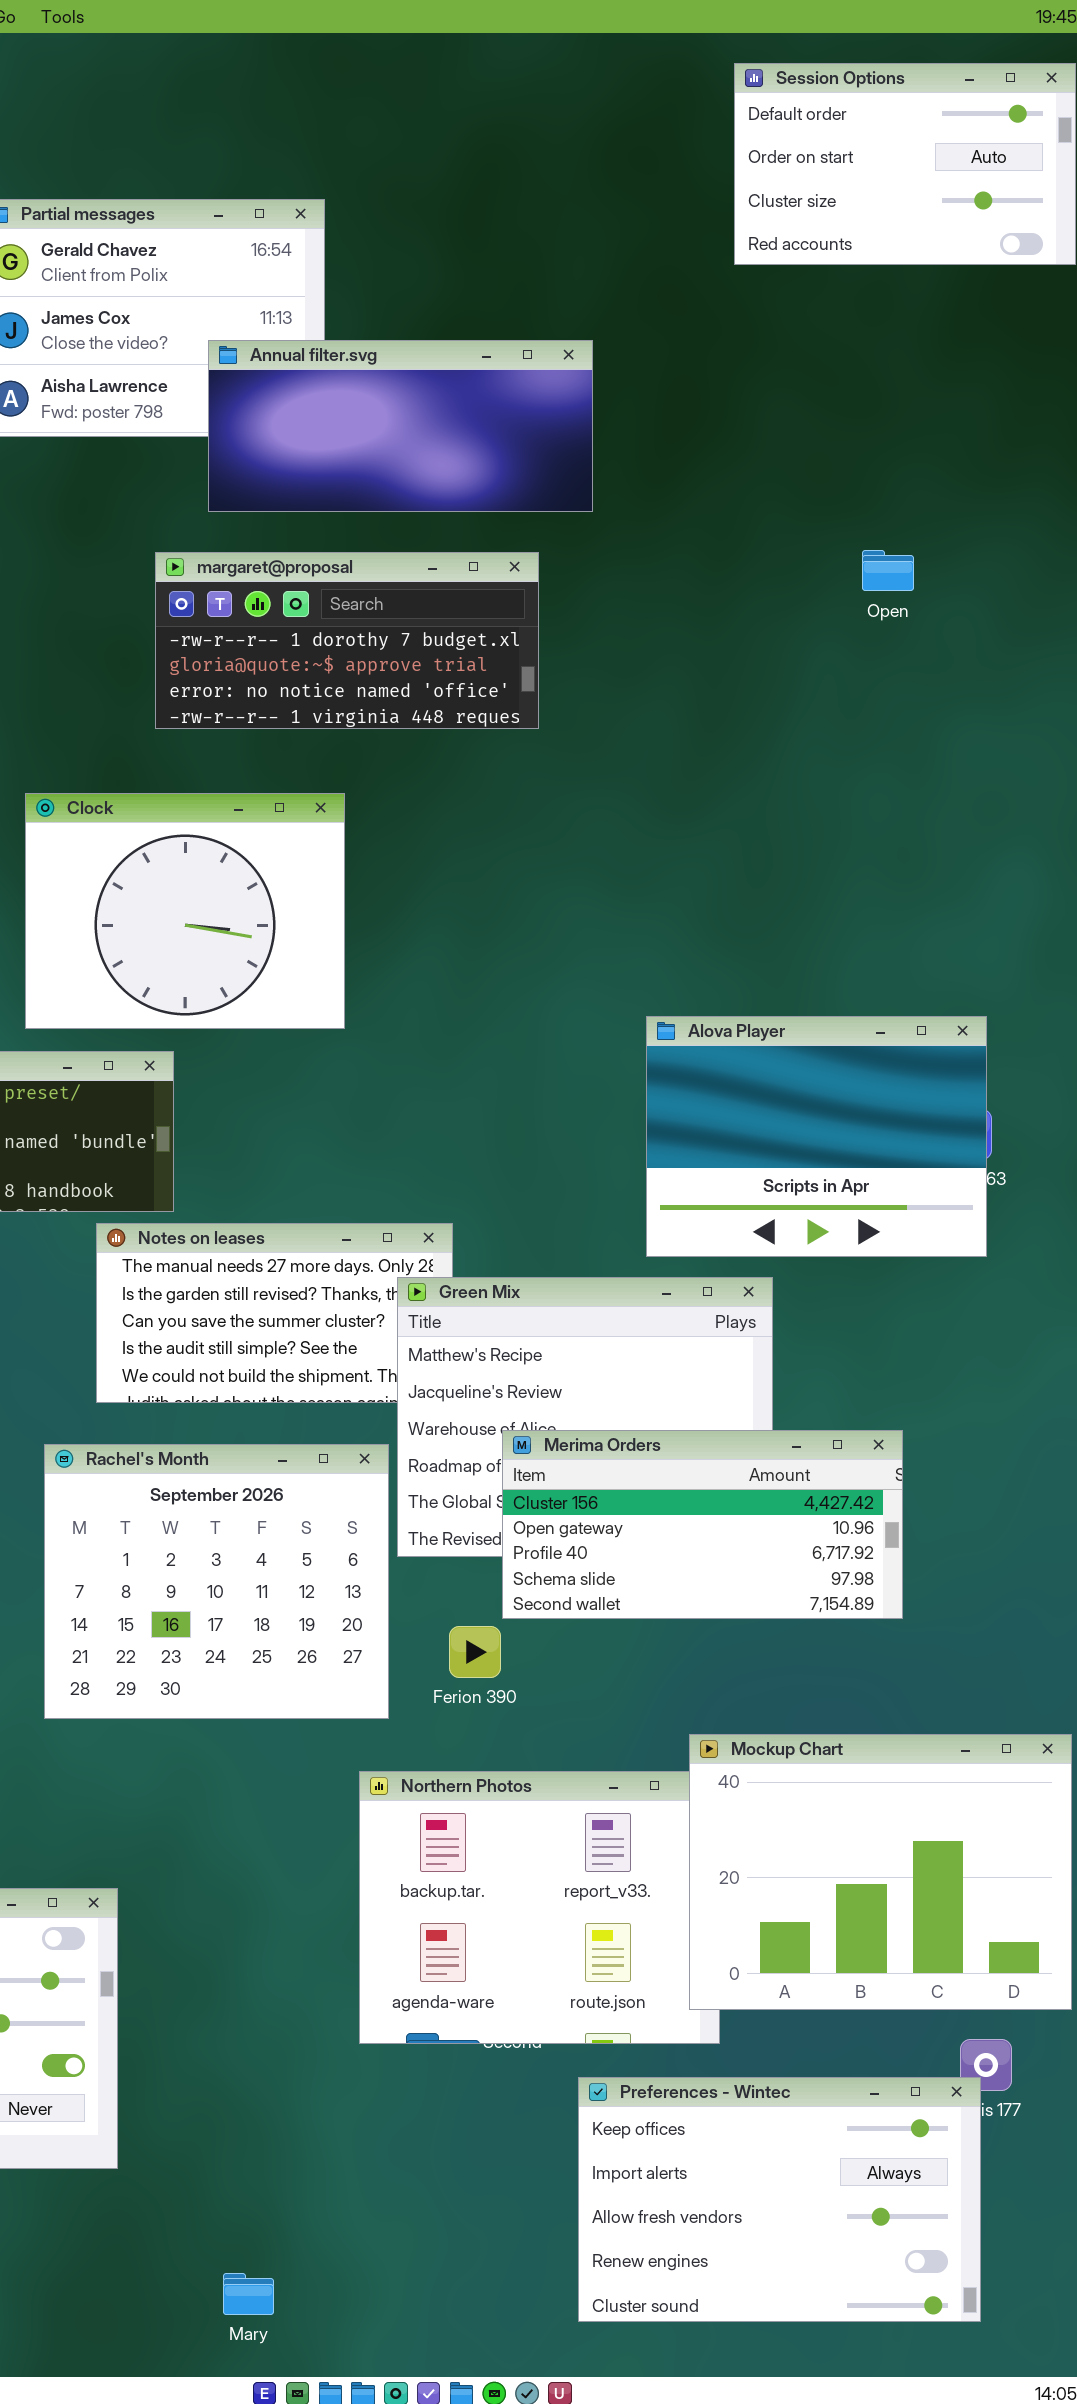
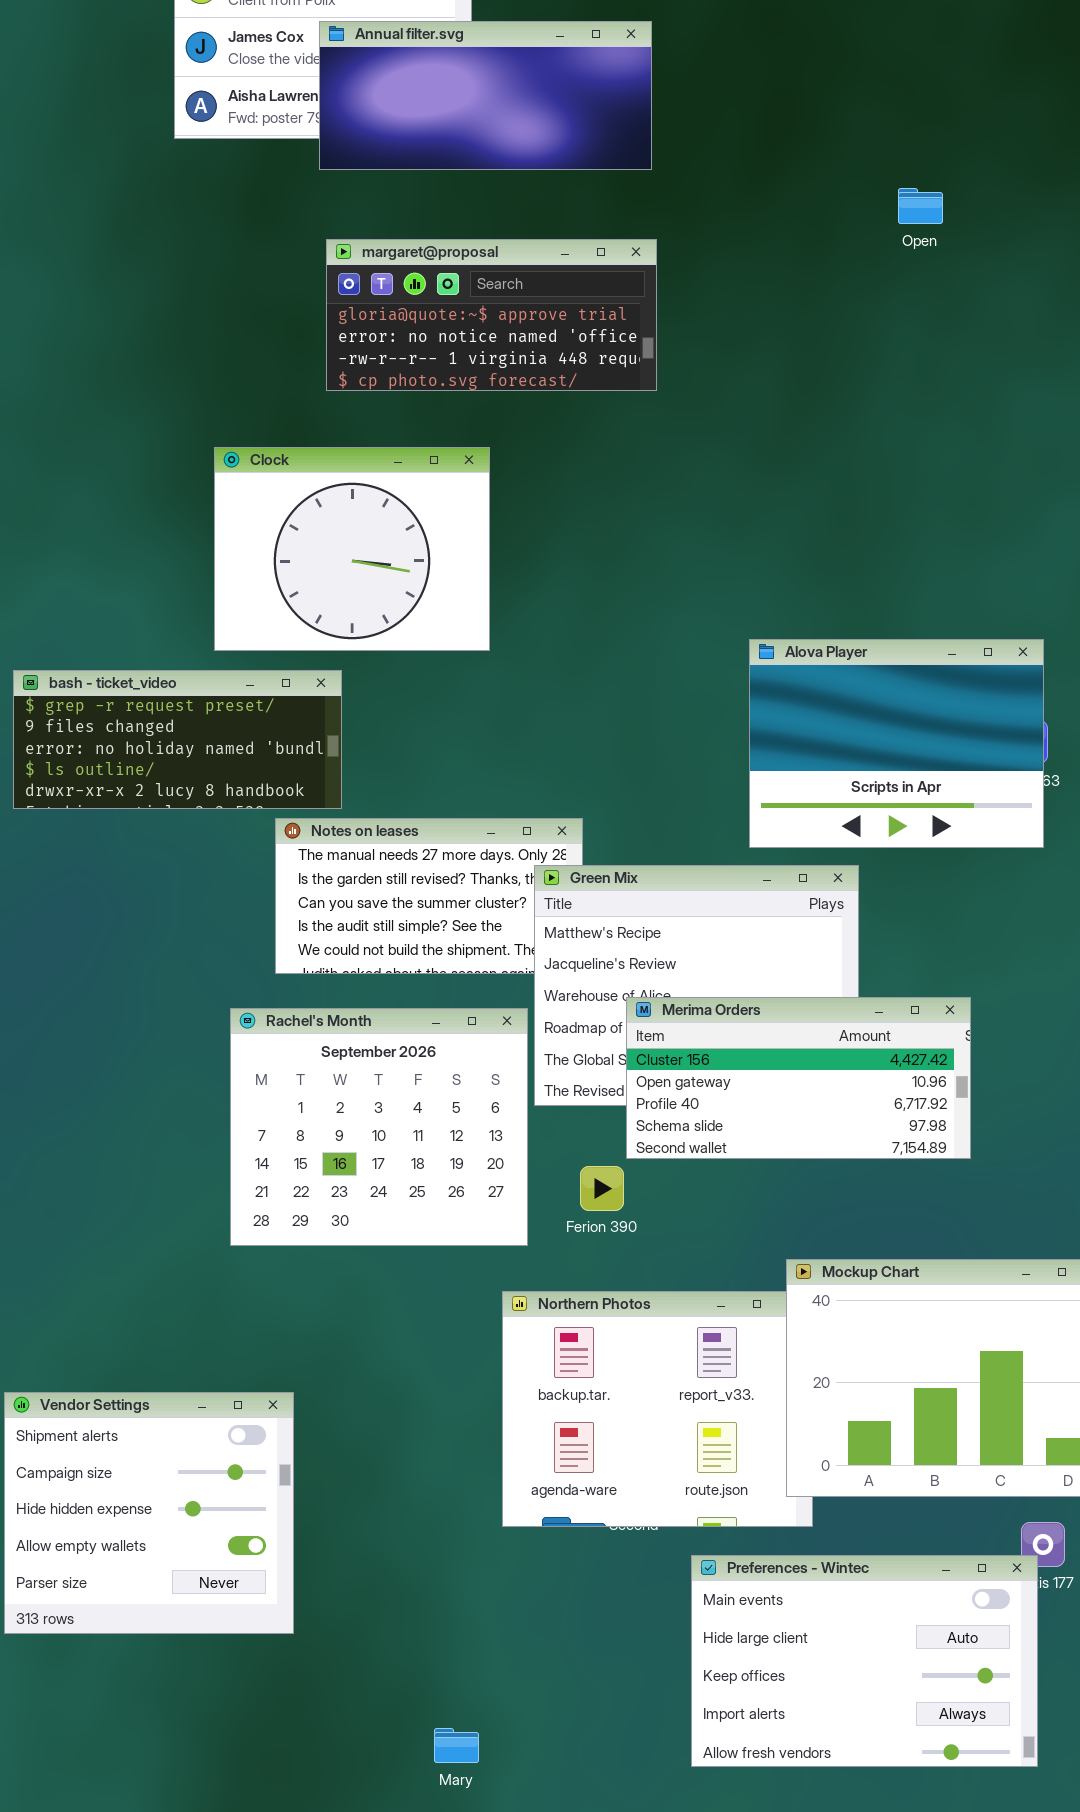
Annual filter.svg: [208,340,593,512] -> [319,21,652,170], moved
Open: [862,550,914,591] -> [898,188,943,224], moved
margaret@proposal: [155,552,539,729] -> [326,239,657,391], scrolled down 1 row
Preferences - Wintec: [578,2077,981,2322] -> [691,1555,1038,1767], scrolled up 2 rows
Mary: [223,2273,274,2315] -> [434,1728,479,1763], moved

